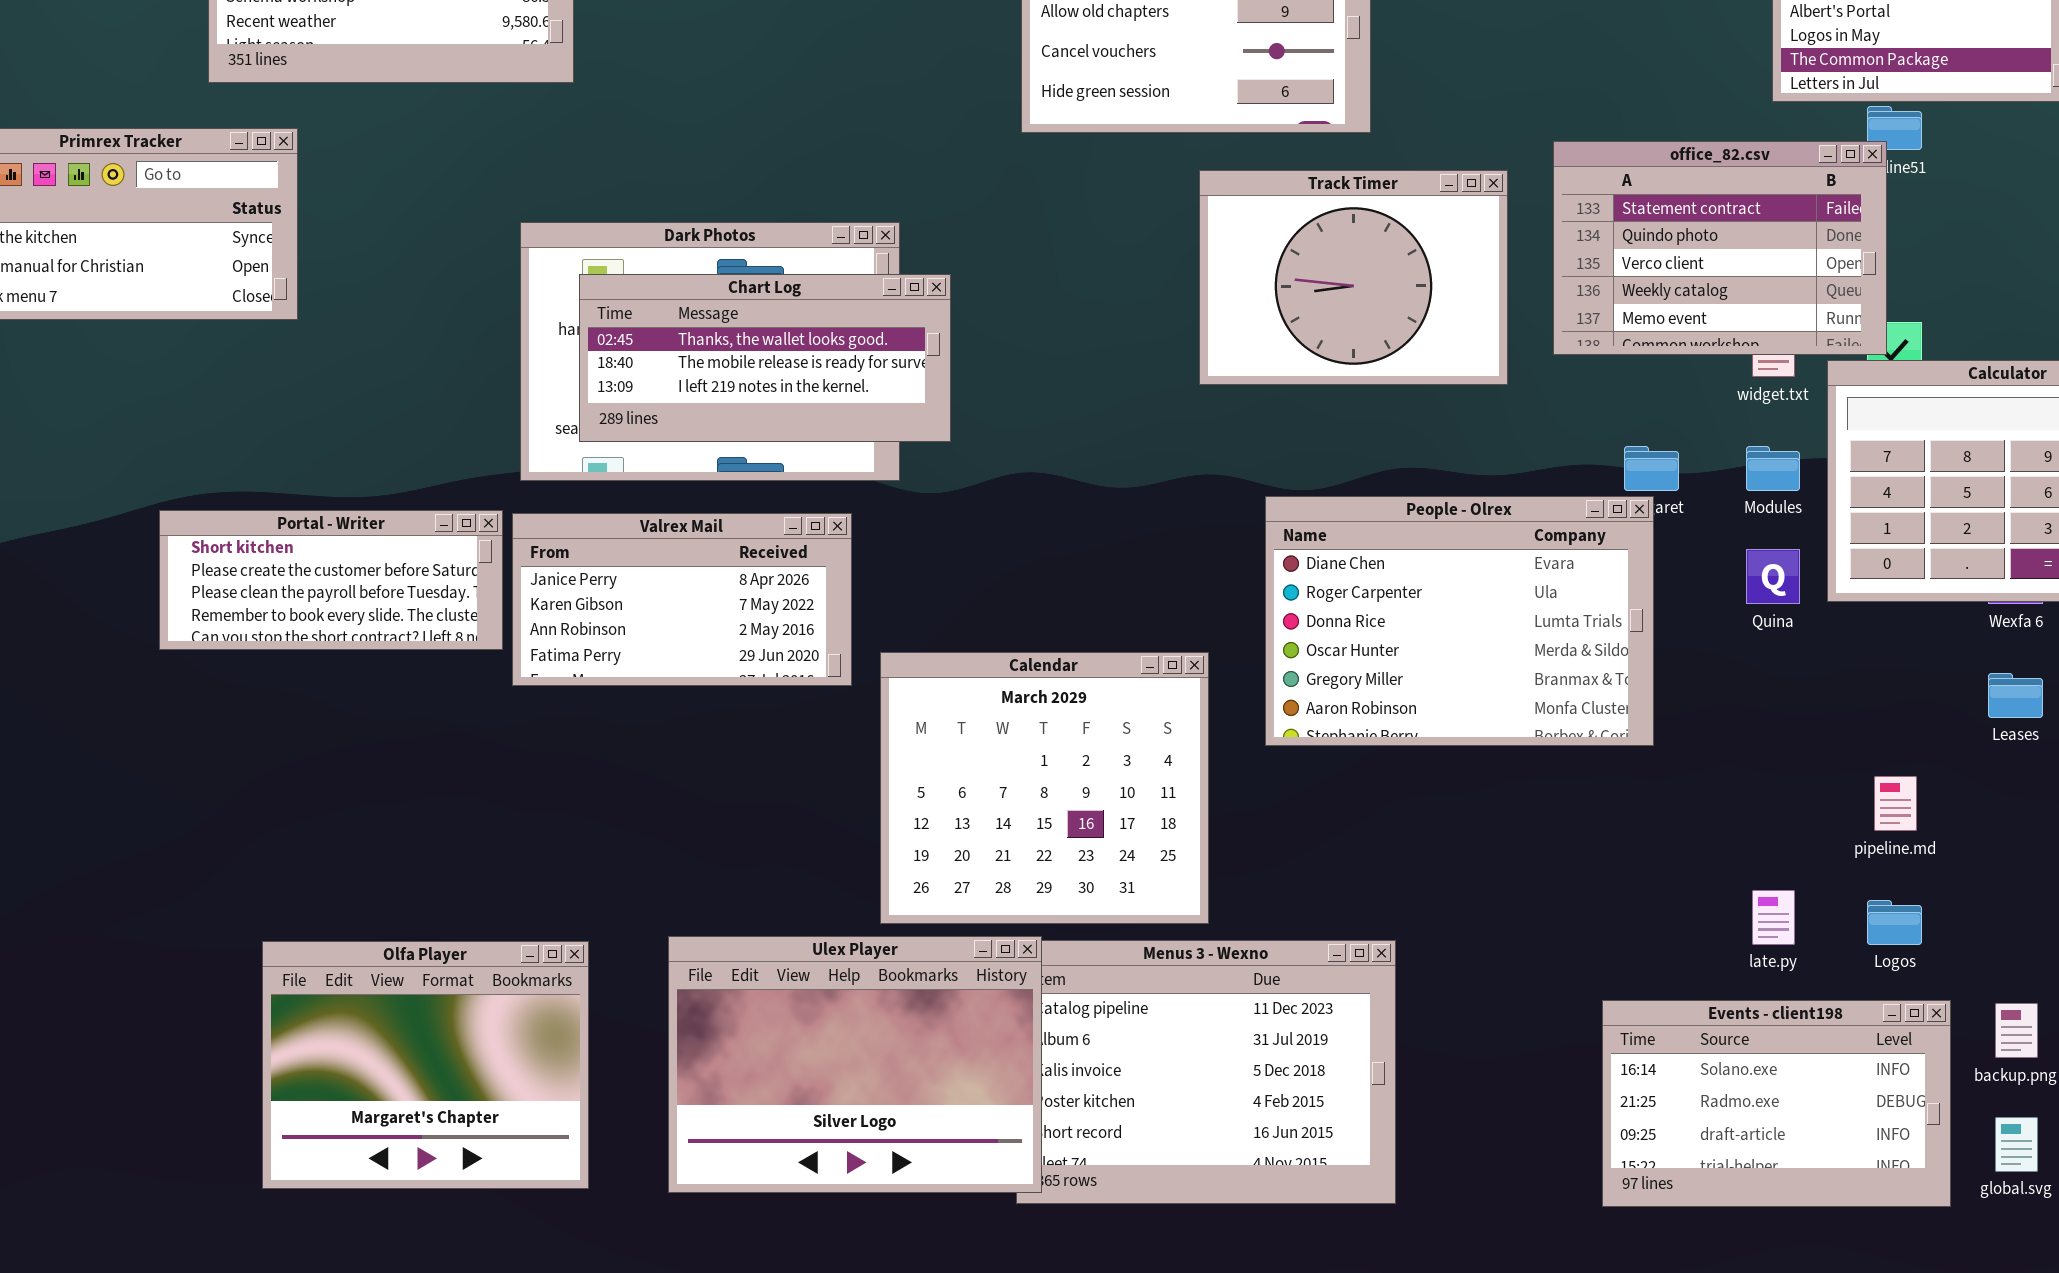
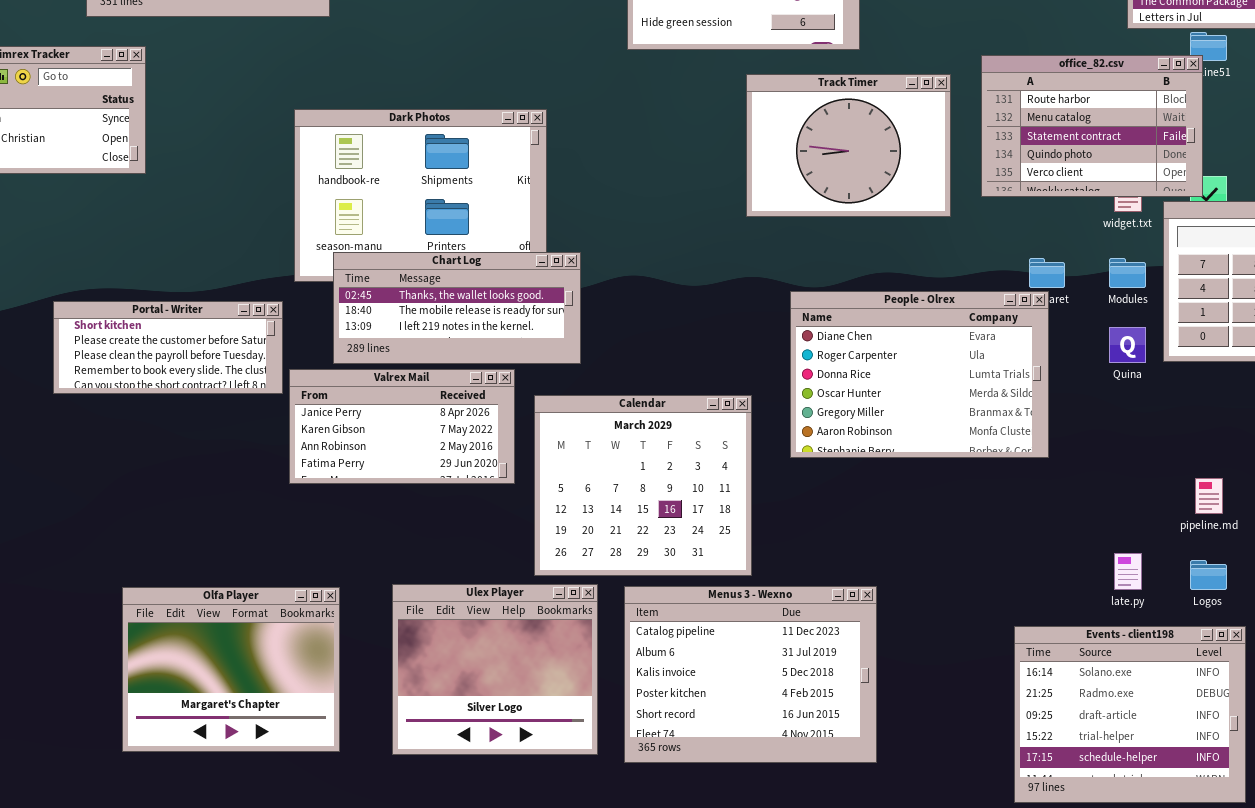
office_82.csv: [1553,141,1887,355] -> [981,55,1203,197], scrolled up 2 rows
Chart Log: [579,274,951,442] -> [333,252,581,364], moved
Valrex Mail: [512,513,852,686] -> [289,369,515,484], moved
Ulex Player: [668,936,1042,1193] -> [392,584,598,755], resized
Events - client198: [1602,1000,1951,1207] -> [1014,626,1246,803], resized

